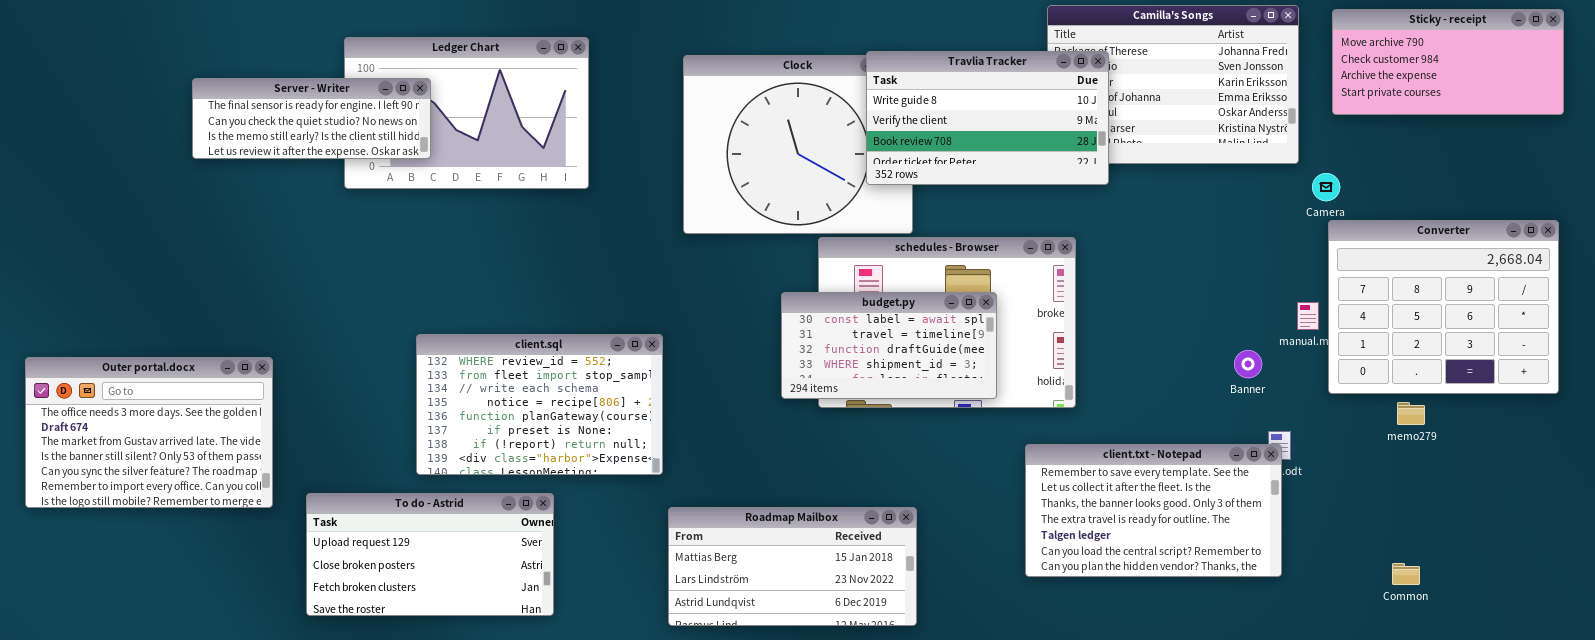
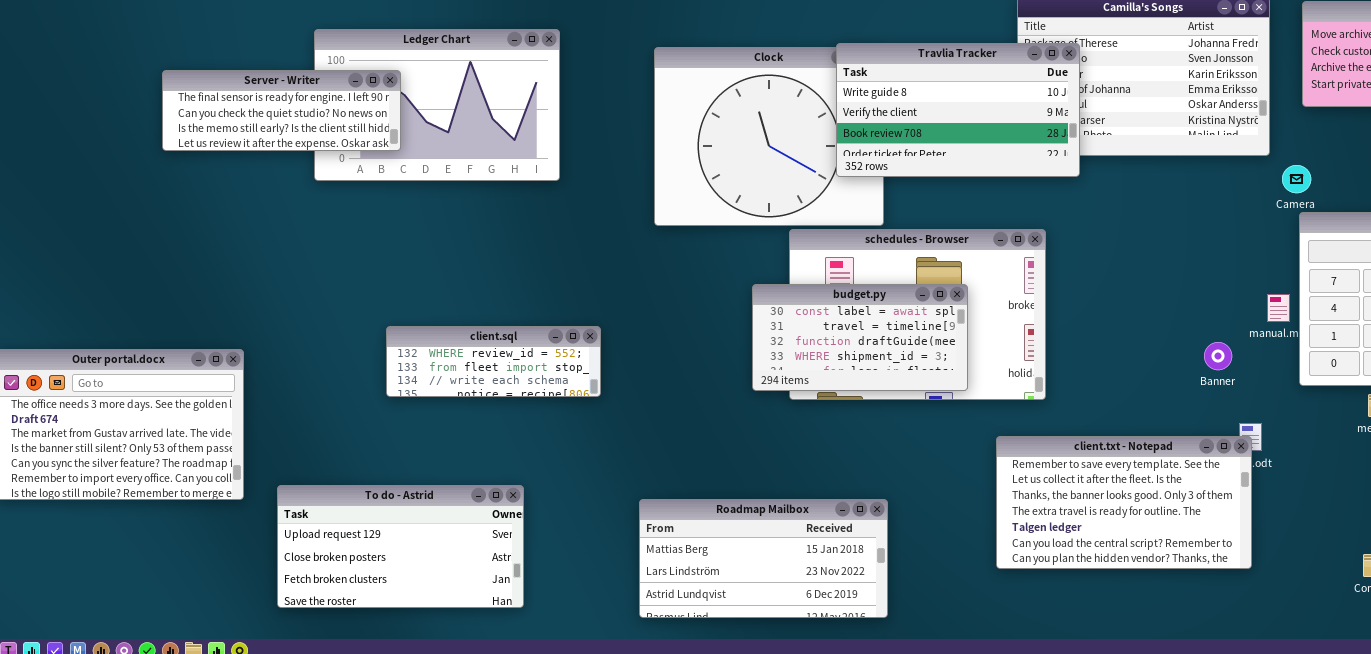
client.sql: [416,334,663,475] -> [386,326,601,397], resized

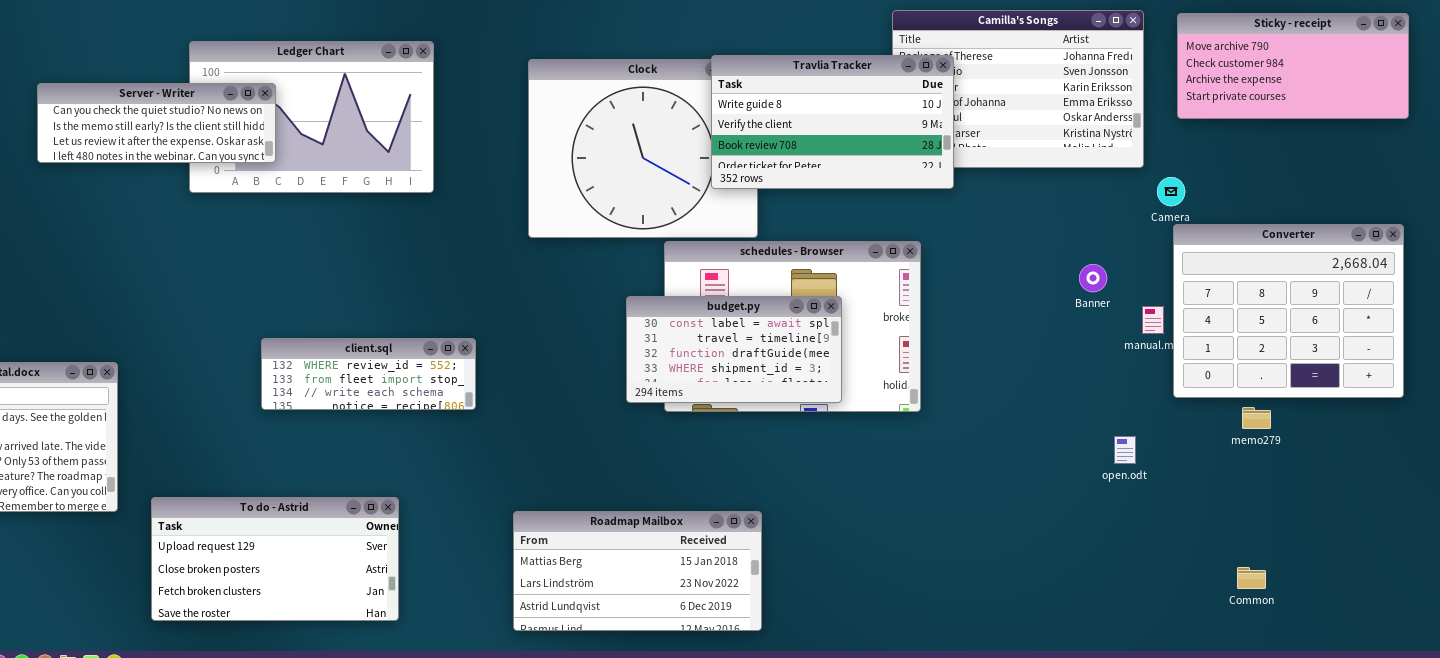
Server - Writer: [162,70,401,151] -> [37,83,276,163], scrolled down 1 row
Banner: [1204,342,1232,370] -> [1079,264,1107,292], moved
client.txt - Notepad: [996,436,1252,569] -> none, closed

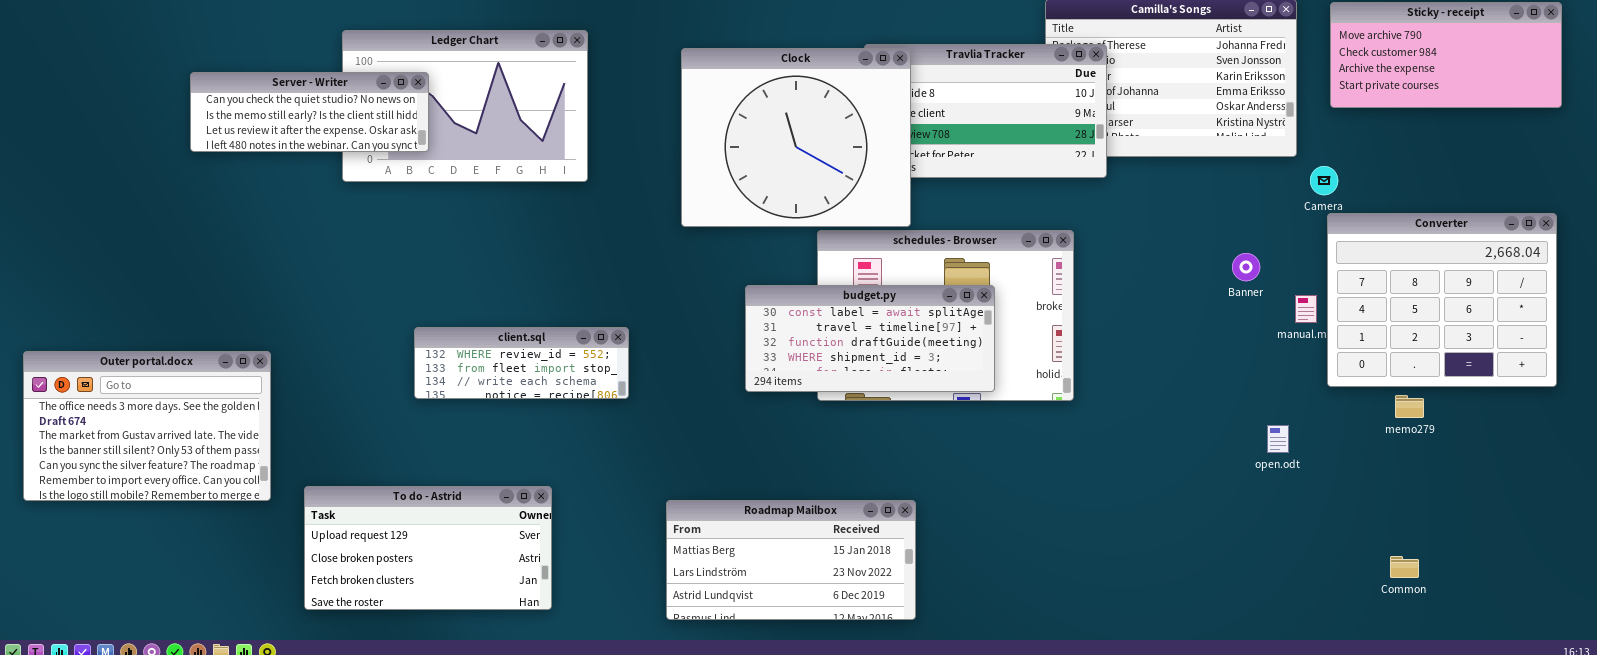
Clock: [528,59,758,238] -> [681,48,911,227], raised
budget.py: [626,296,842,403] -> [745,285,995,392], resized

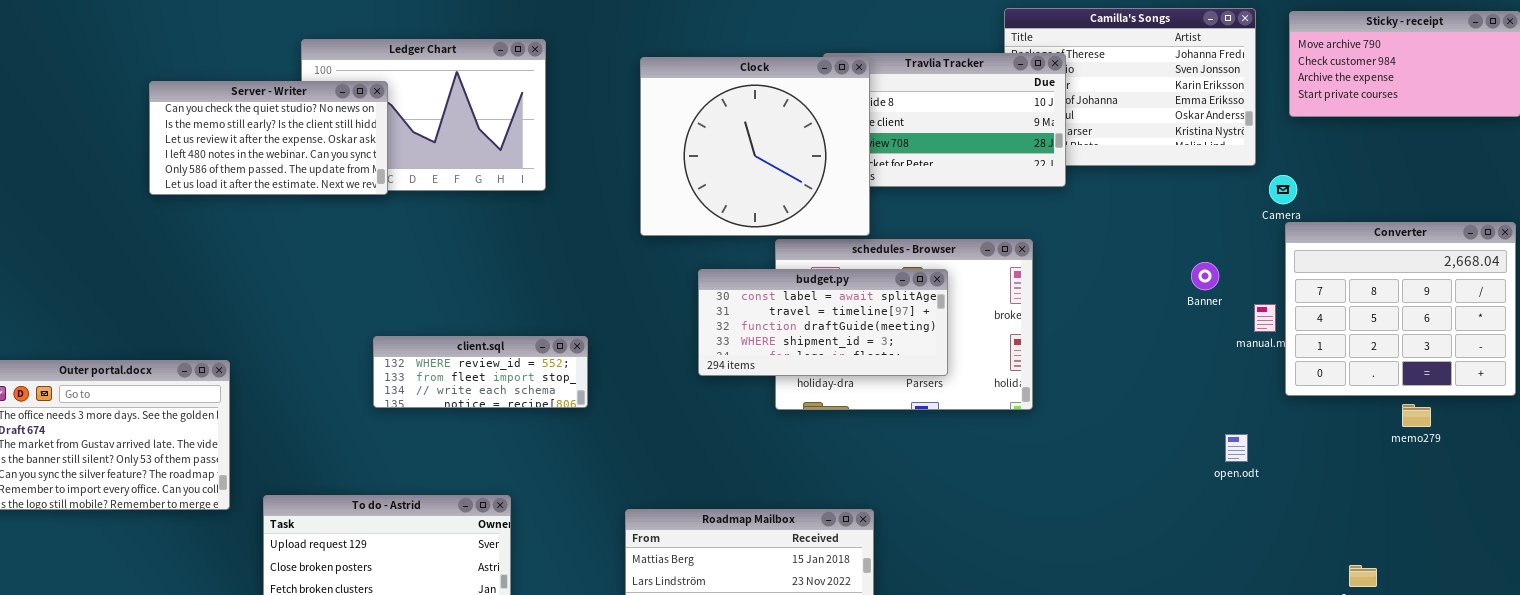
Server - Writer: [190,72,429,152] -> [149,81,388,195], resized
budget.py: [745,285,995,392] -> [698,269,948,376], moved
memo279: [1395,395,1424,418] -> [1402,404,1431,427], moved

